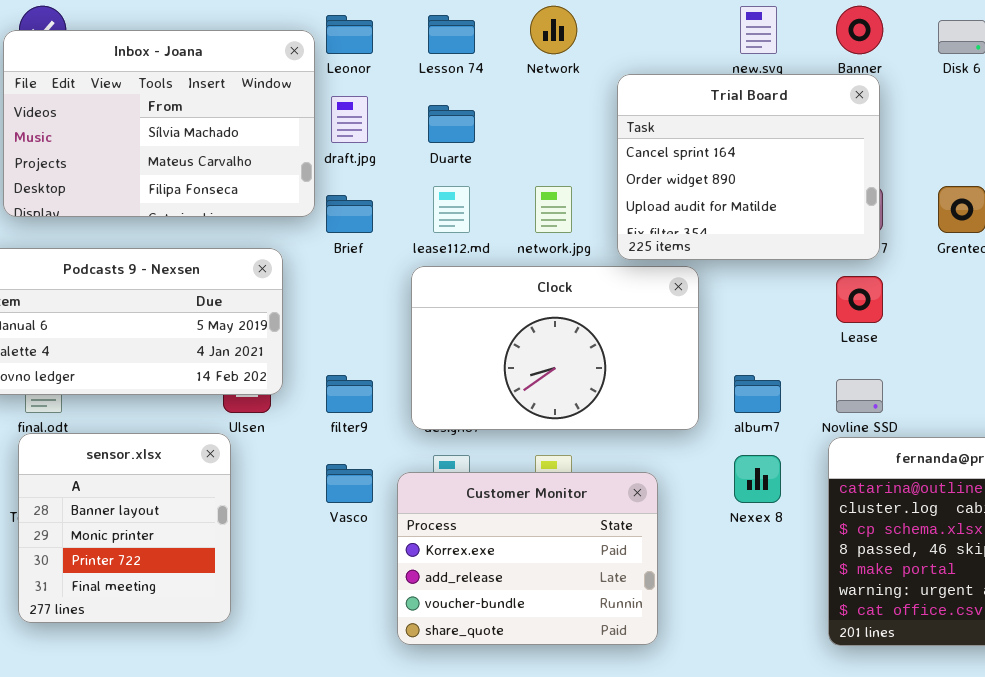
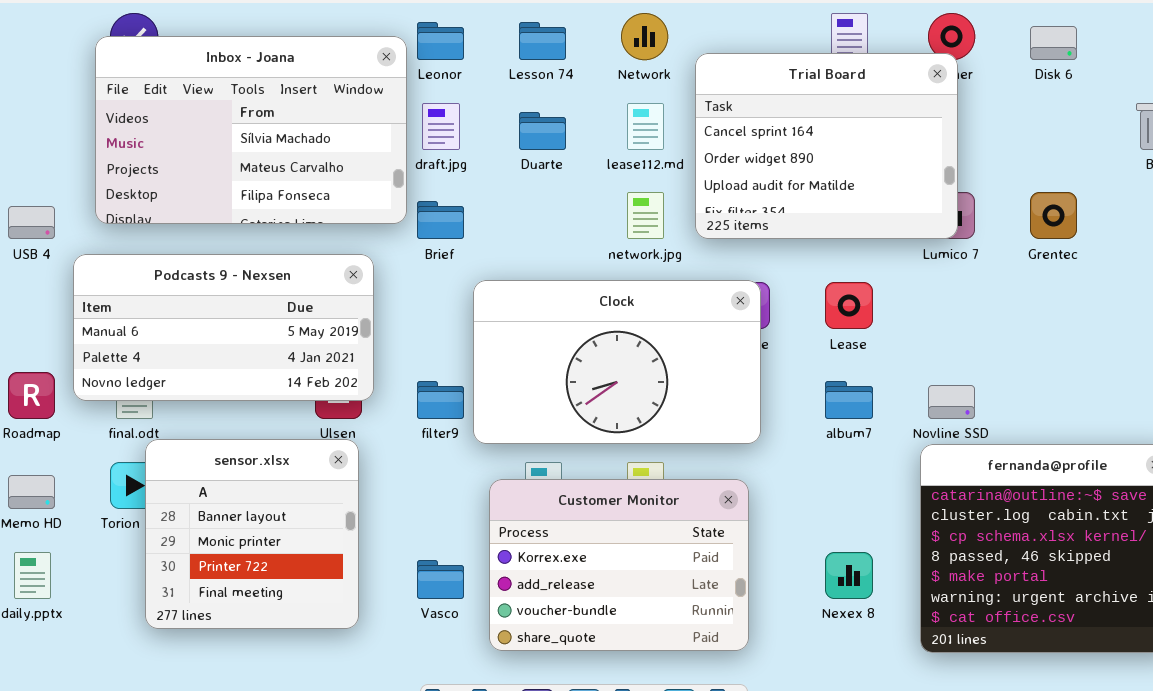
Trial Board: [617,74,880,260] -> [695,53,958,239], moved
lease112.md: [433,186,470,233] -> [627,103,664,150], moved
Clock: [411,266,699,430] -> [473,280,761,444], moved
Lease: [836,276,883,323] -> [825,282,873,329], moved
sensor.xlsx: [18,433,231,623] -> [145,439,359,629], moved
Nexex 8: [734,455,781,503] -> [825,552,873,599], moved
Vasco: [326,464,373,503] -> [417,560,464,599], moved

